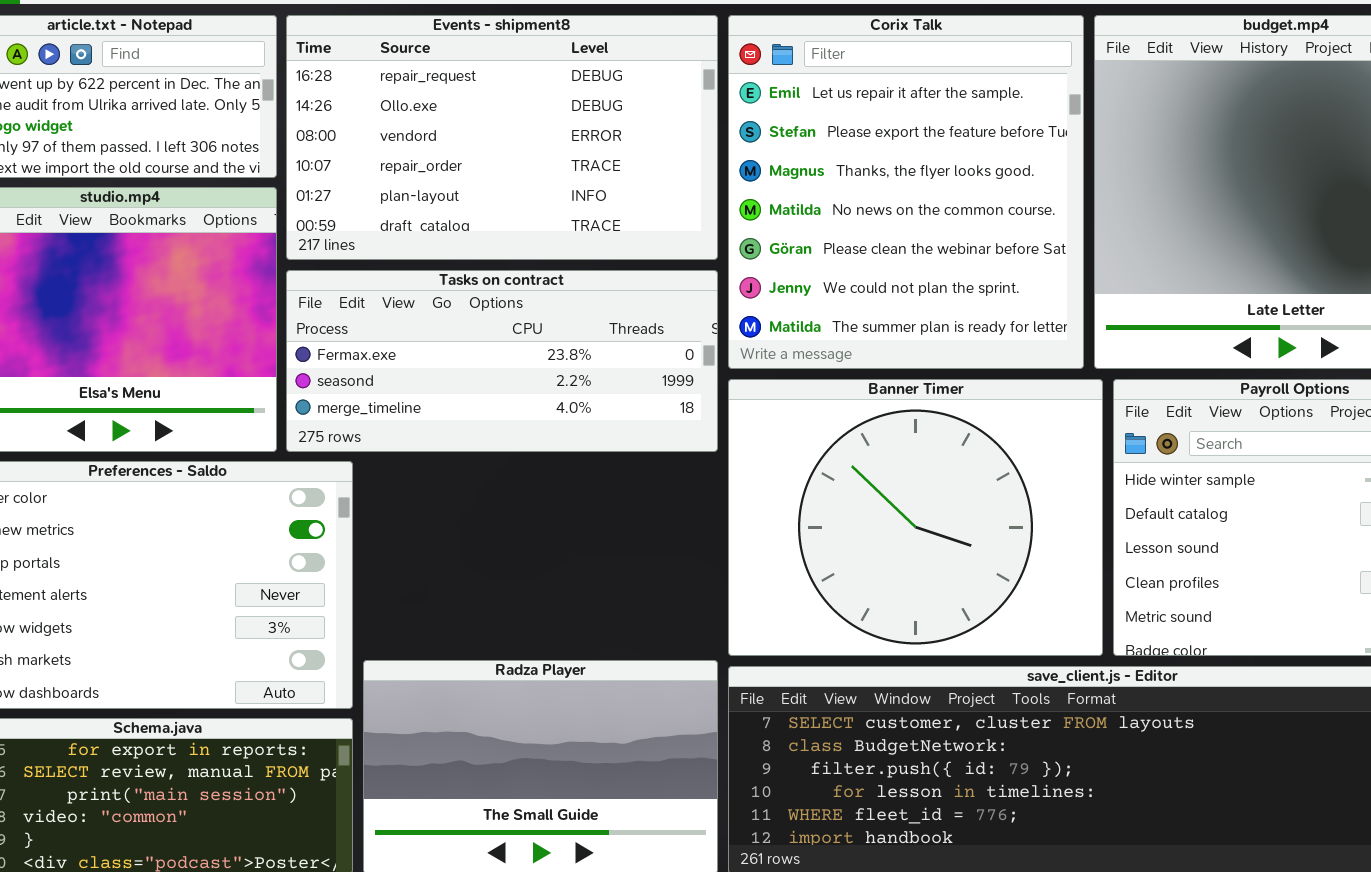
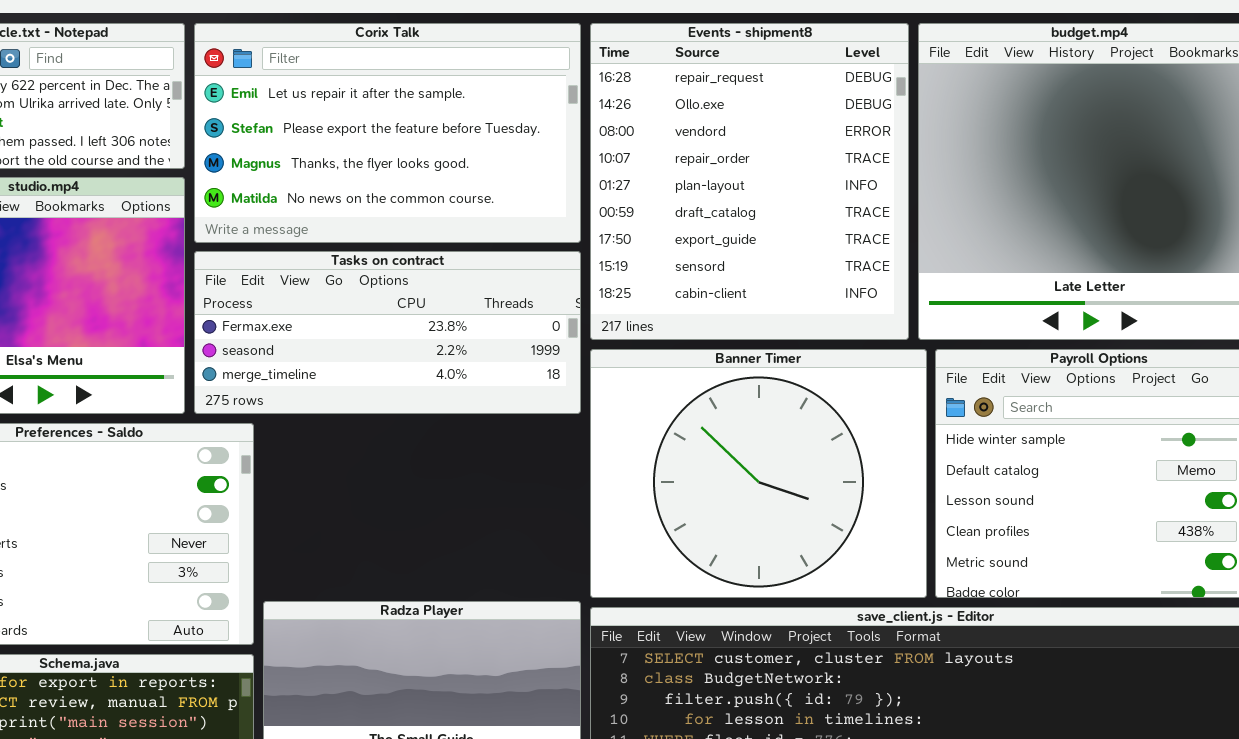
Events - shipment8: [286,15,718,260] -> [590,23,909,340], moved, resized
Corix Talk: [728,15,1084,369] -> [194,23,581,243], moved, resized

